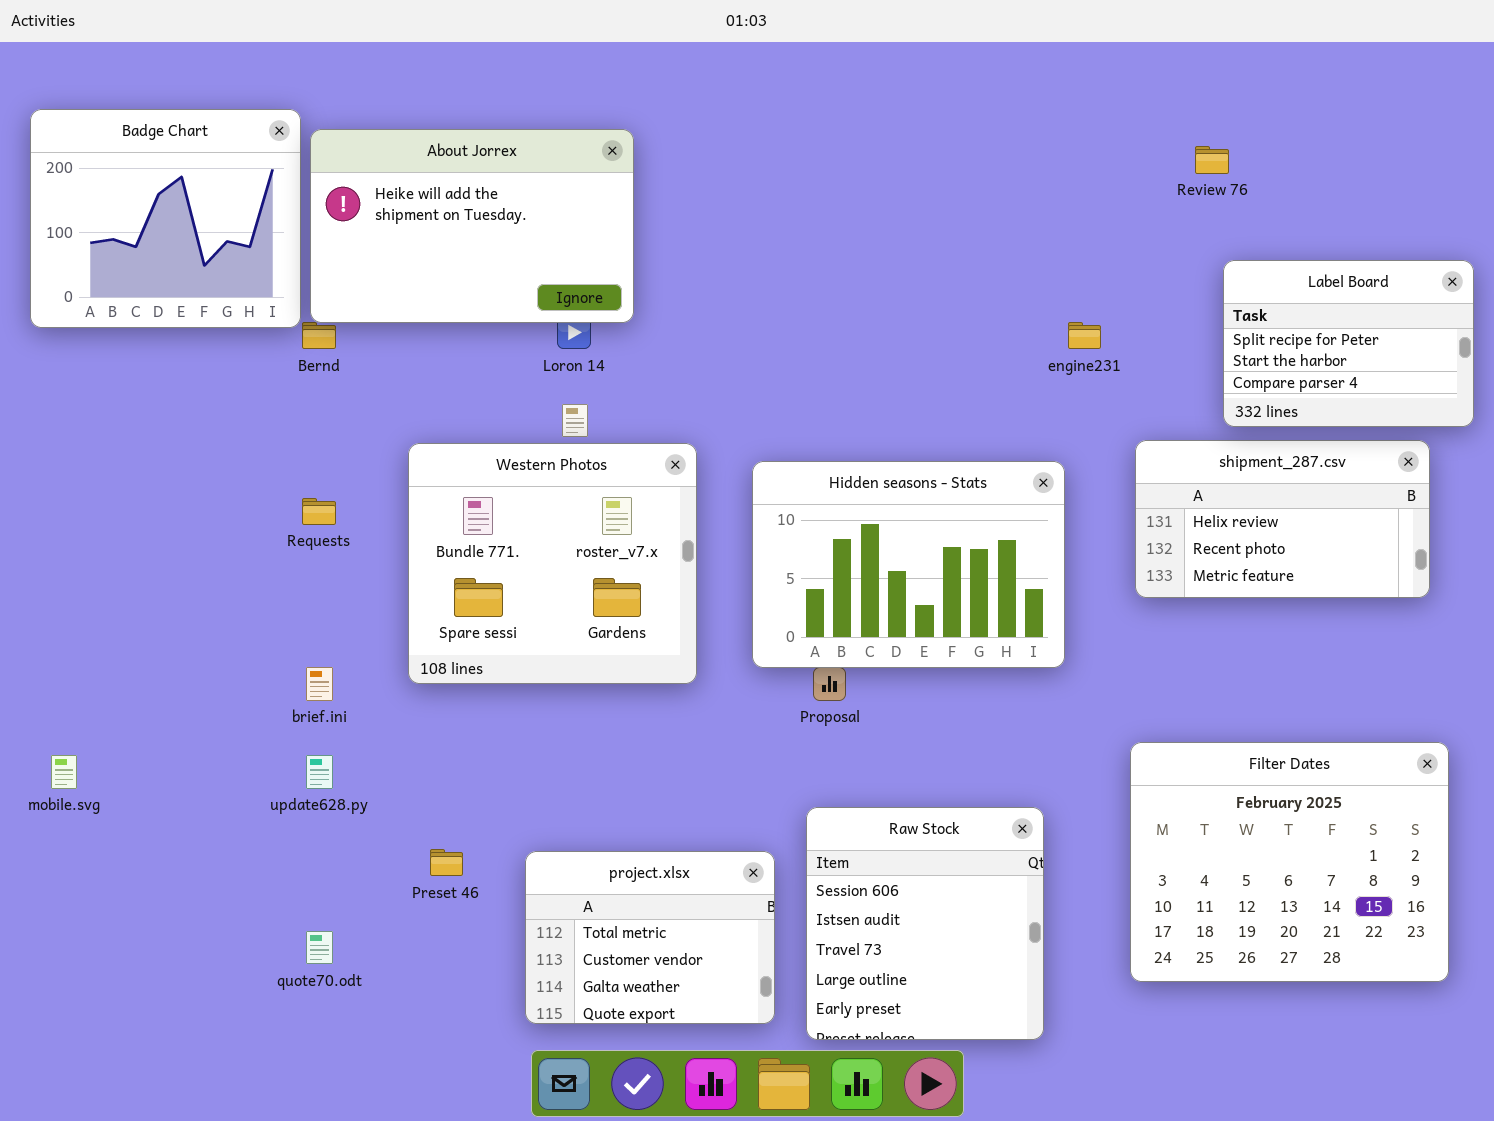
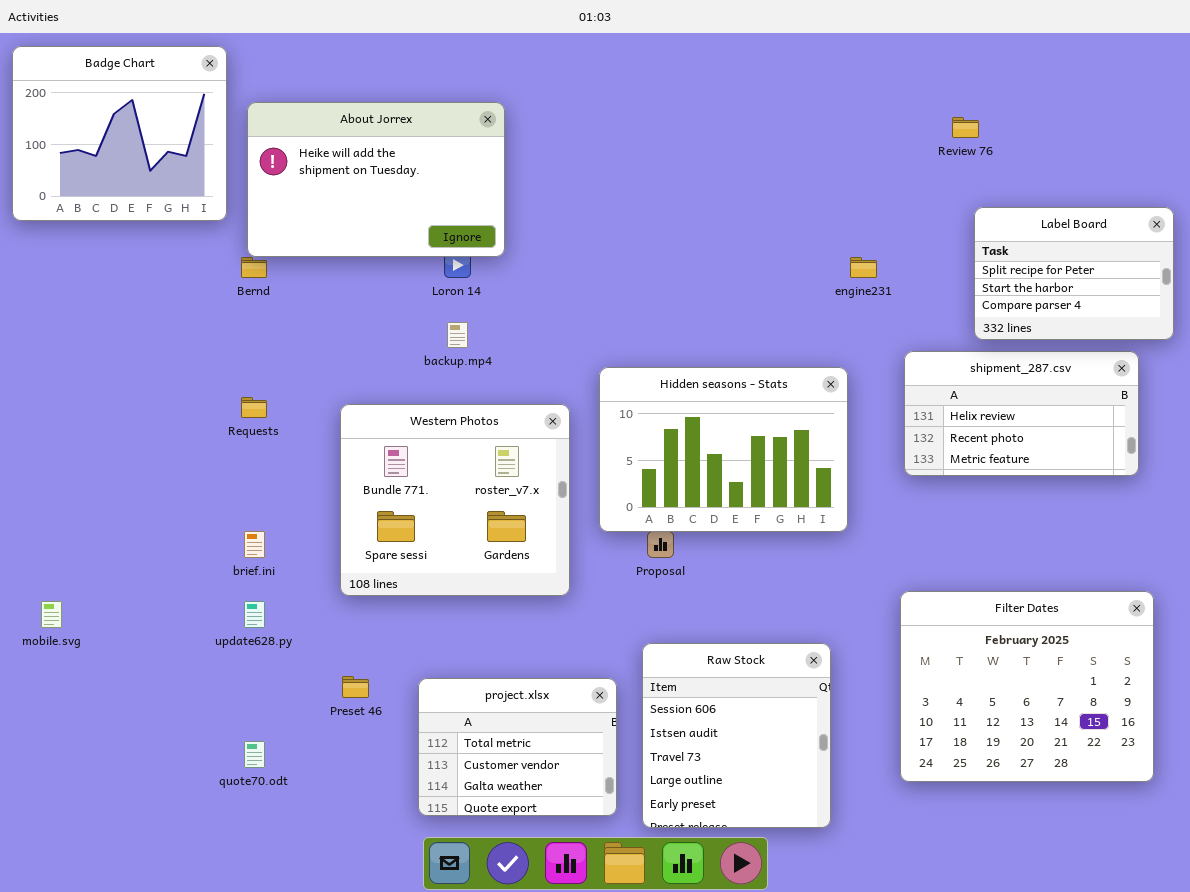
Badge Chart: [30,109,301,328] -> [12,46,227,221], moved
Western Photos: [408,443,697,684] -> [340,404,570,596], moved

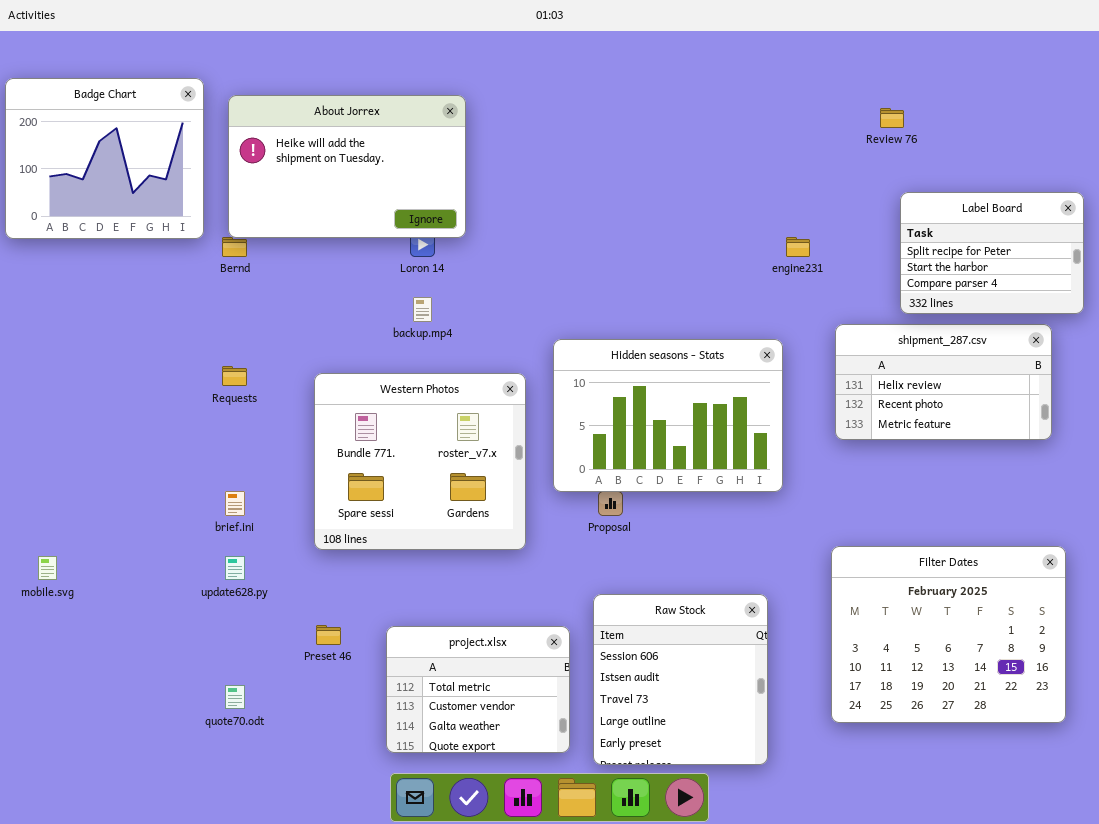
Badge Chart: [12,46,227,221] -> [5,78,204,239], moved

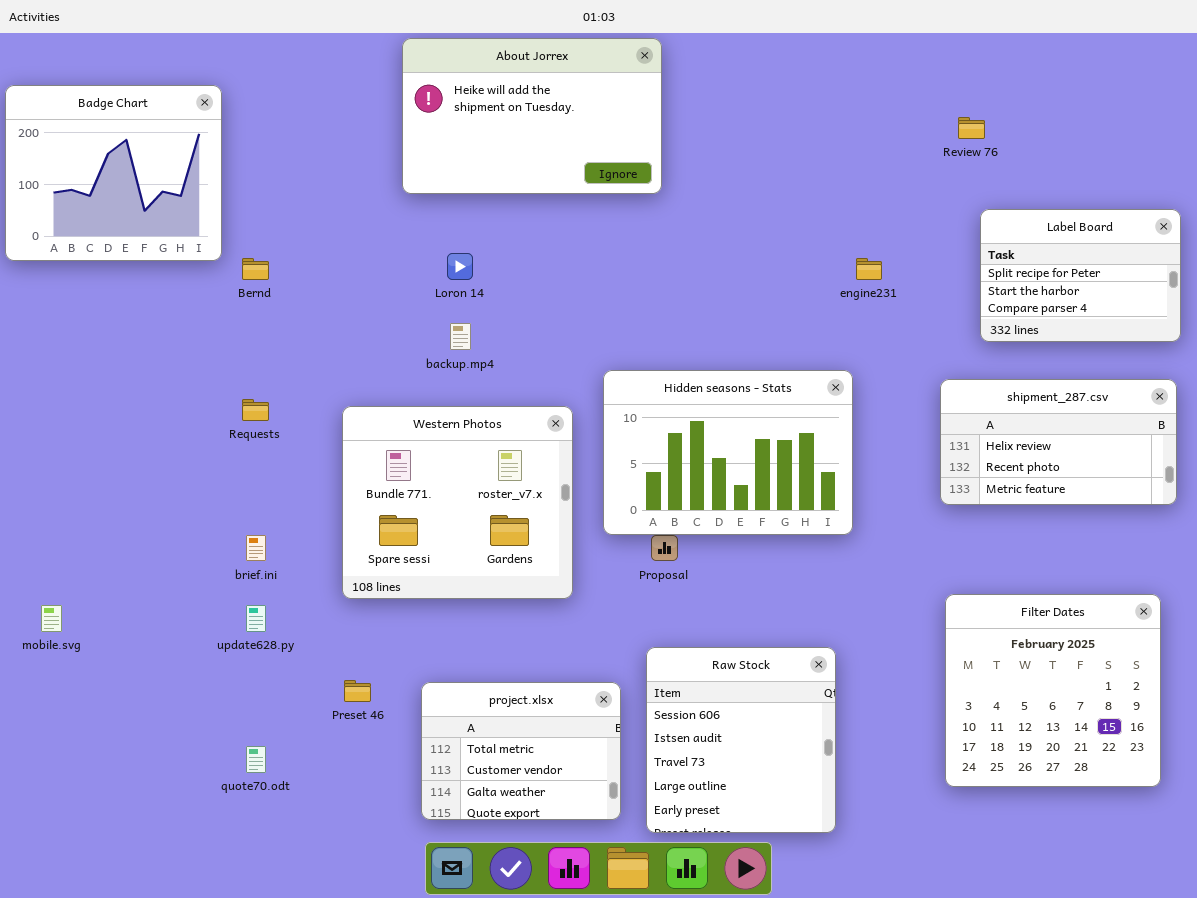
About Jorrex: [228,95,466,238] -> [402,38,662,194], moved
shipment_287.csv: [835,324,1052,440] -> [940,379,1177,505], moved
Filter Dates: [831,546,1066,723] -> [945,594,1161,787], resized

